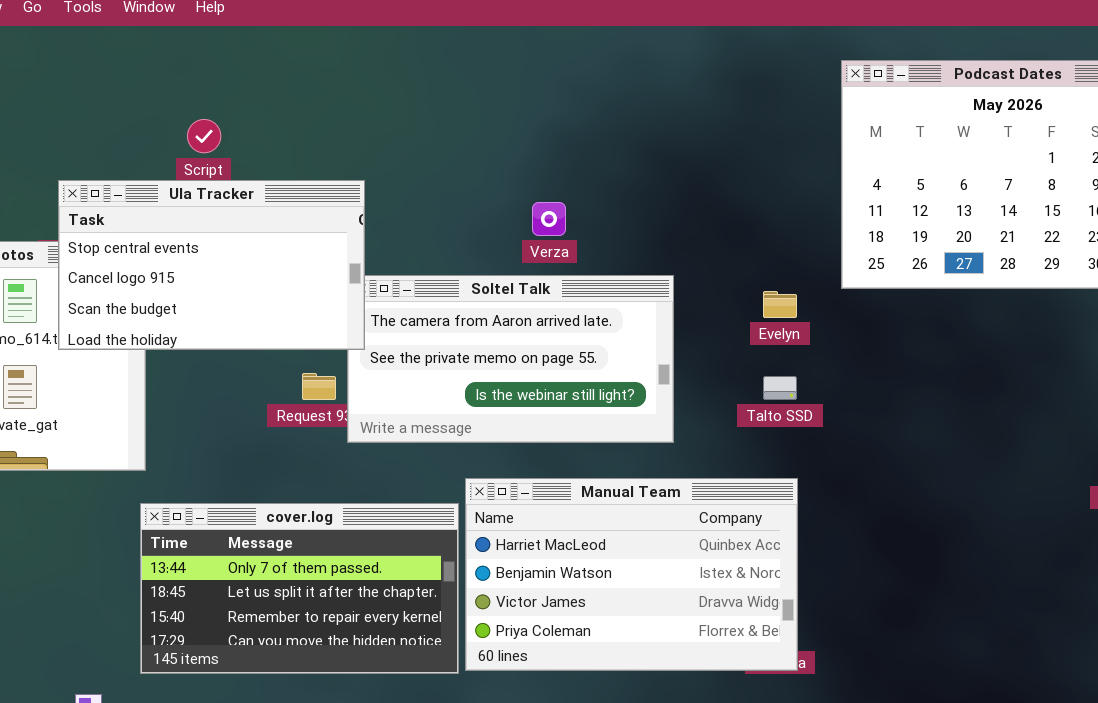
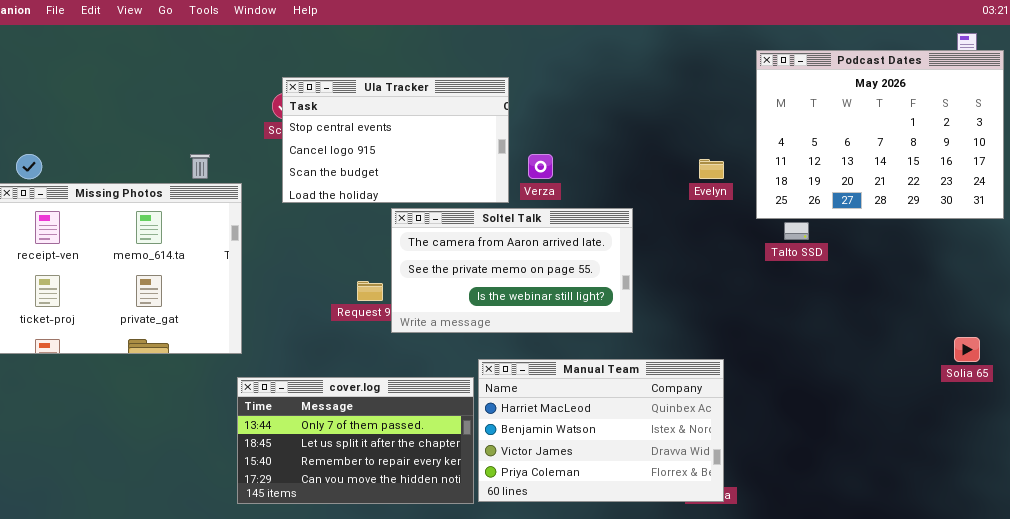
Ula Tracker: [58,180,365,350] -> [282,77,509,203], moved
Evelyn: [763,291,797,318] -> [699,159,724,179], moved
Talto SSD: [763,376,797,400] -> [784,222,809,240], moved

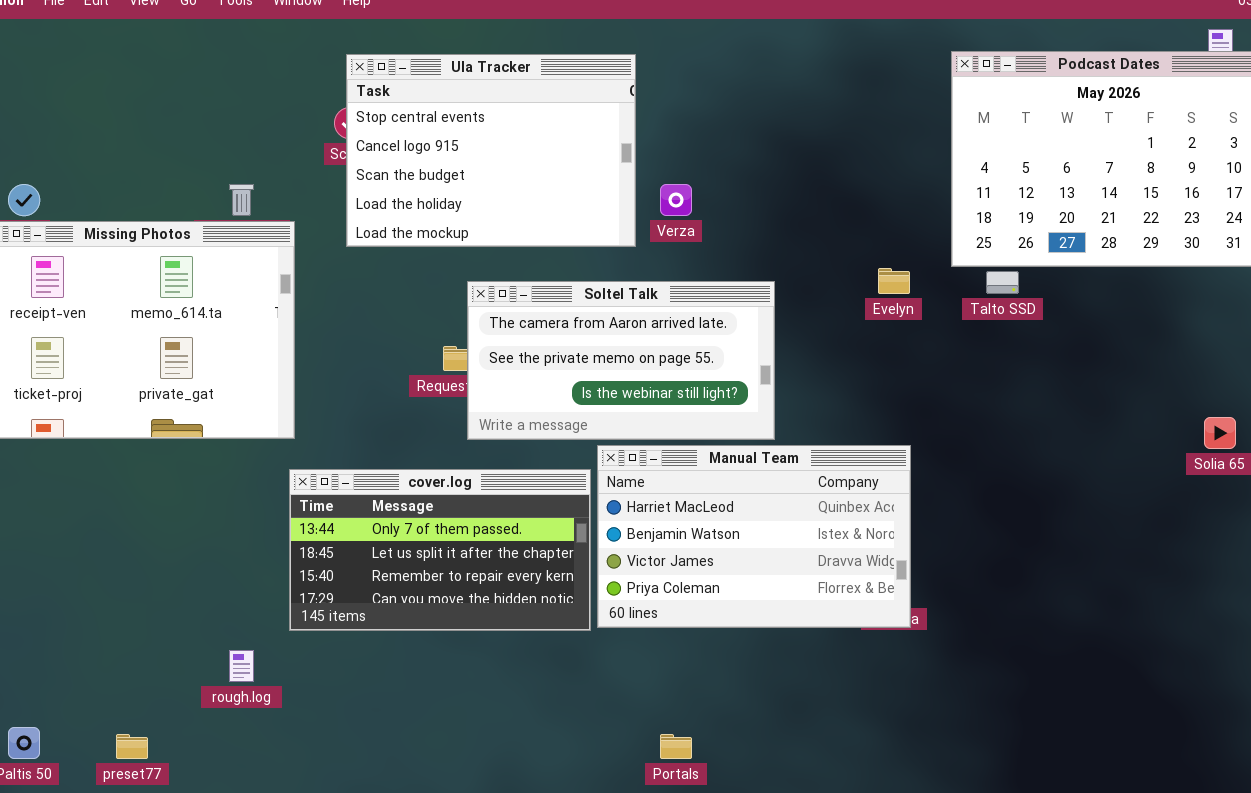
Ula Tracker: [282,77,509,203] -> [346,54,636,247], resized
Evelyn: [699,159,724,179] -> [878,268,910,294], moved
Soltel Talk: [391,208,633,333] -> [467,281,775,440], moved

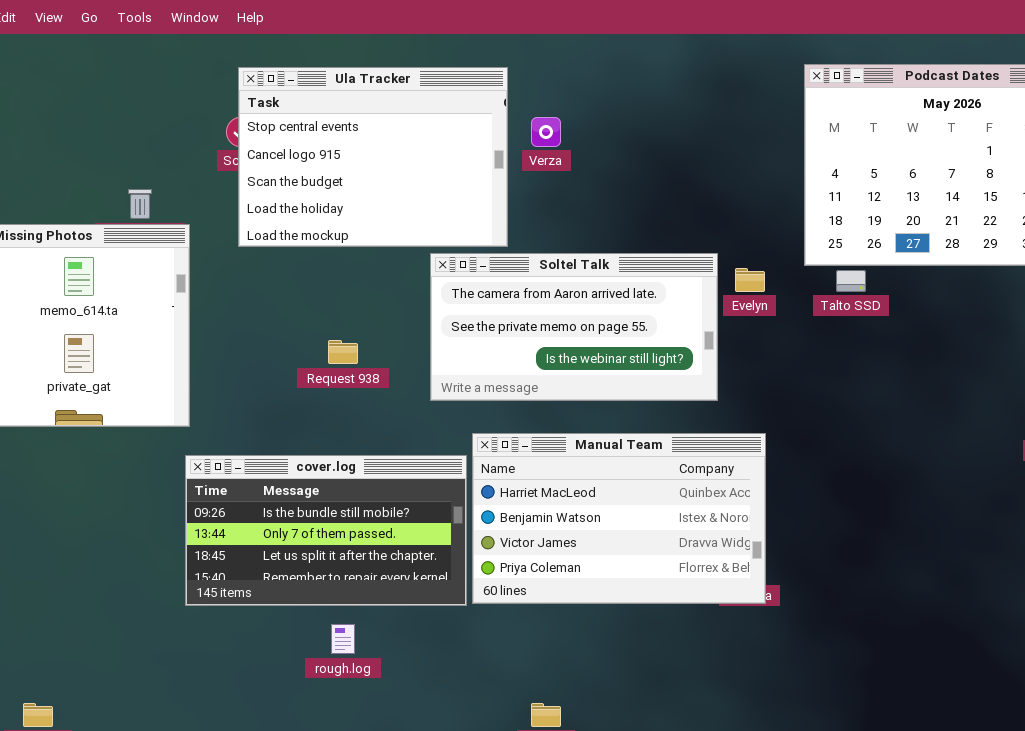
Verza: [660,184,692,216] -> [531,117,561,147], moved
Soltel Talk: [467,281,775,440] -> [430,253,718,401], moved
cover.log: [289,469,591,631] -> [185,455,467,606], scrolled up 1 row
rough.log: [229,650,254,682] -> [331,624,355,654], moved

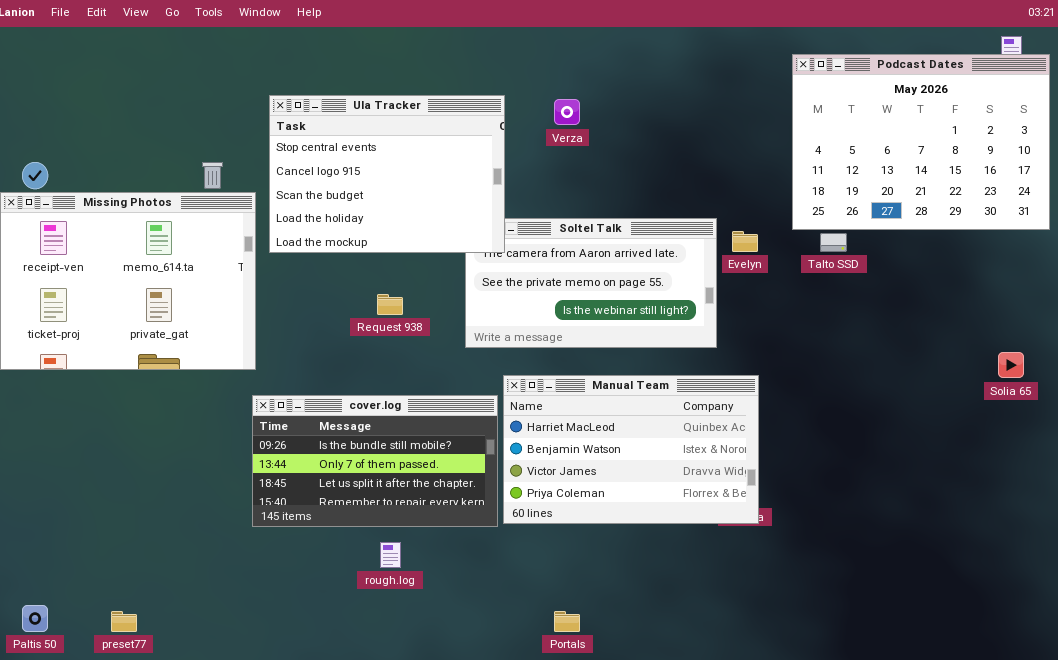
Ula Tracker: [238,67,508,247] -> [269,95,505,253], moved

